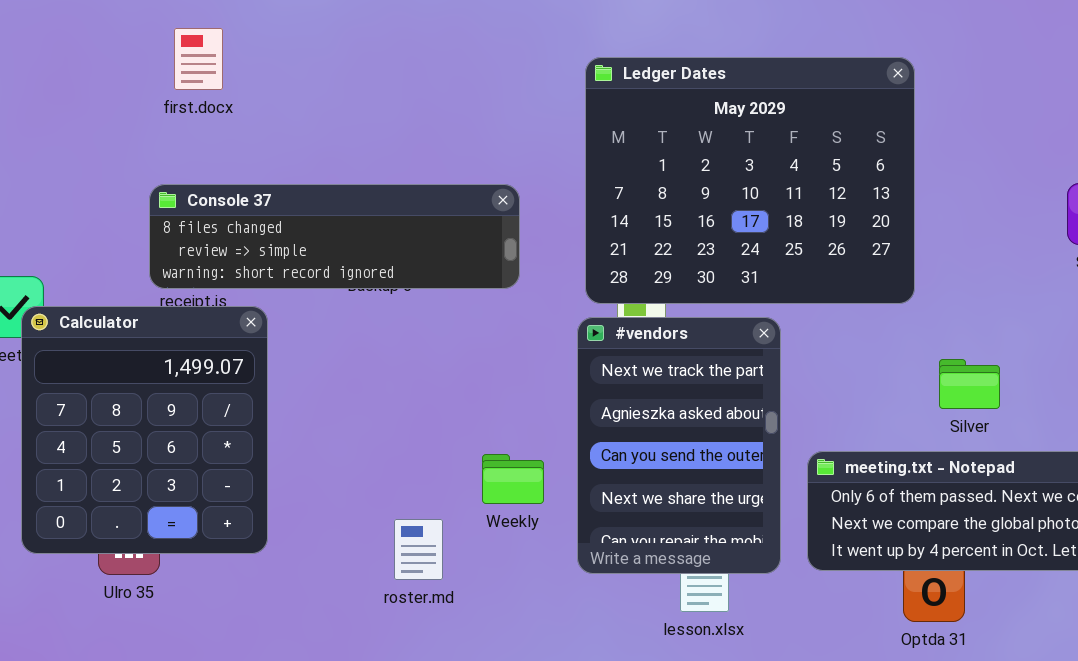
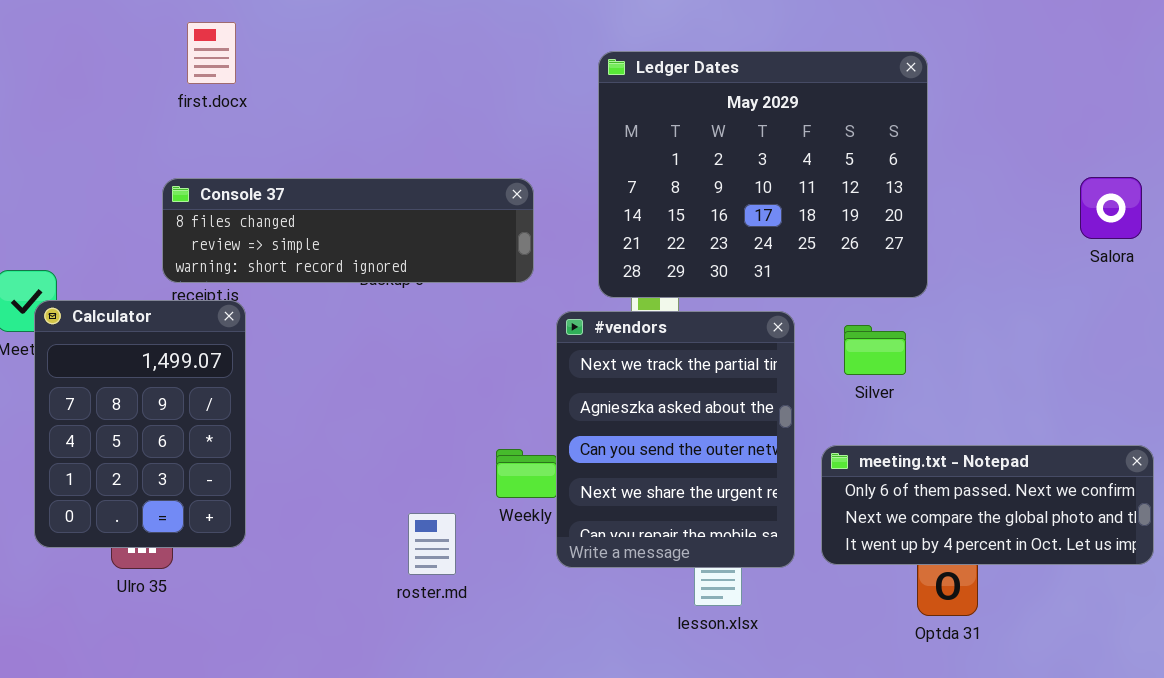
Calculator: [21,306,268,554] -> [34,300,246,548], resized
#vendors: [577,317,781,574] -> [556,311,795,568], resized
Silver: [939,359,1000,409] -> [844,325,906,375], moved

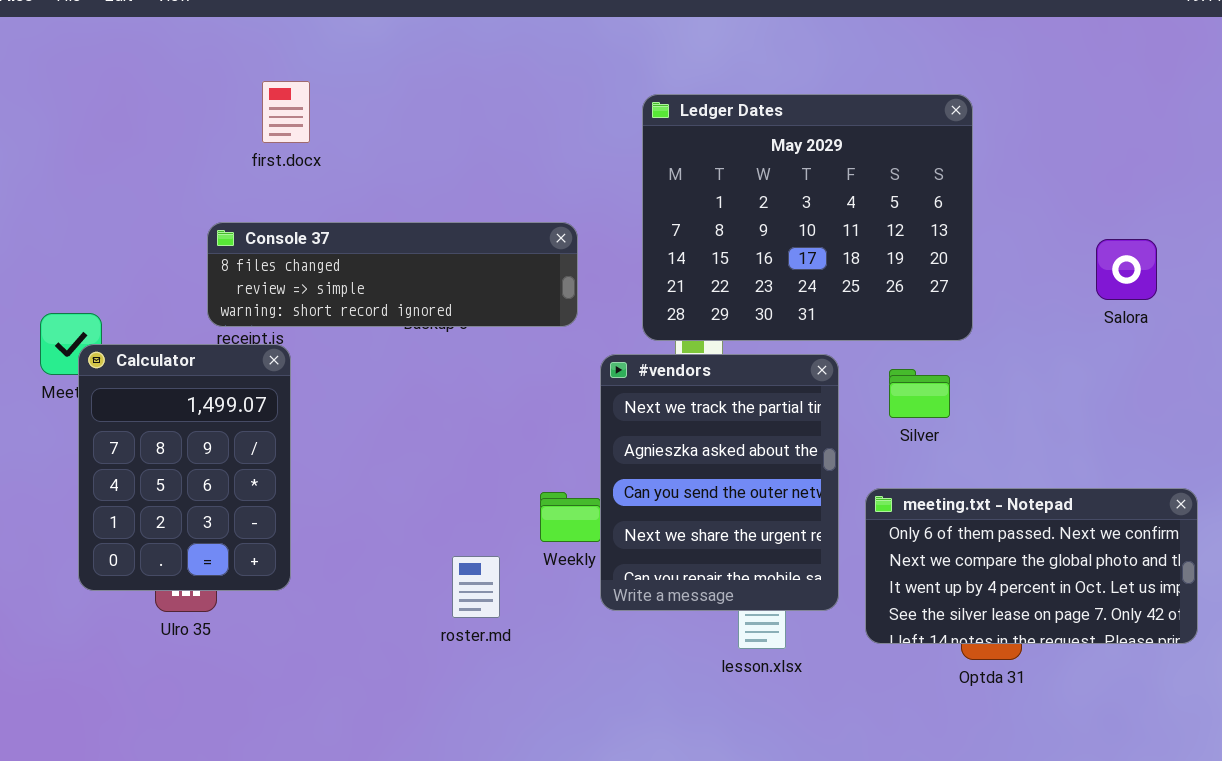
first.docx: [187,22,236,84] -> [262,81,310,143], moved
Salora: [1080,177,1142,239] -> [1096,239,1157,300], moved
meeting.txt - Notepad: [821,445,1154,565] -> [865,488,1198,644], resized

